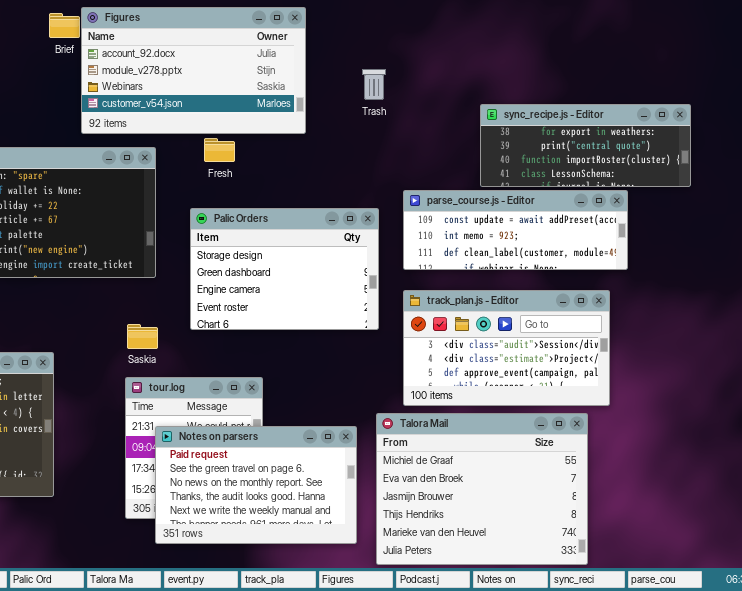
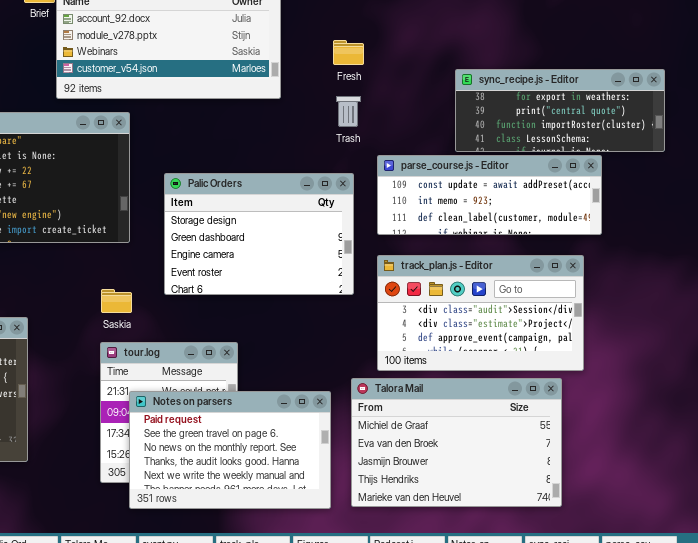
Trash: [362,69,386,100] -> [336,96,361,127], moved
Fresh: [204,138,235,162] -> [333,40,364,65], moved
Talora Mail: [376,413,588,565] -> [351,378,562,507], resized

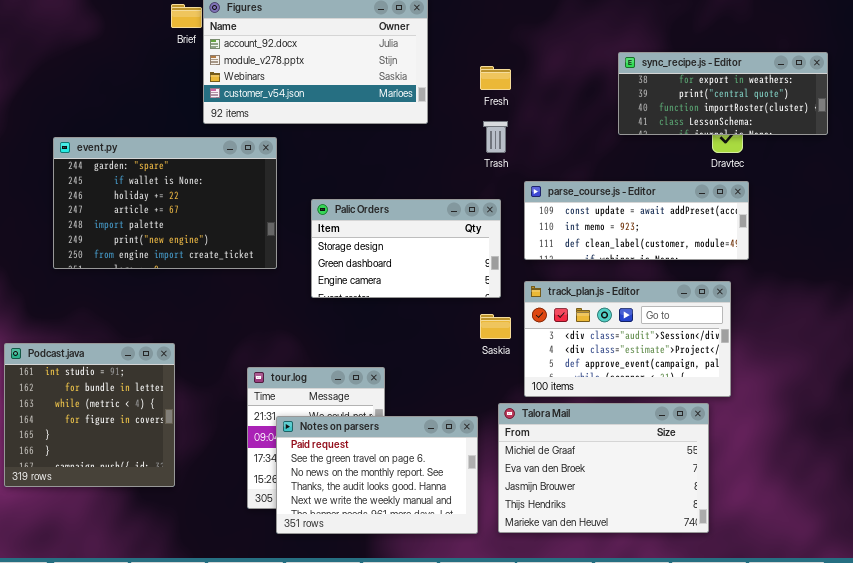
sync_recipe.js - Editor: [455,69,665,152] -> [618,52,828,135], moved
Palic Orders: [164,173,354,295] -> [311,199,501,298], resized
Saskia: [101,289,132,313] -> [480,314,511,339], moved

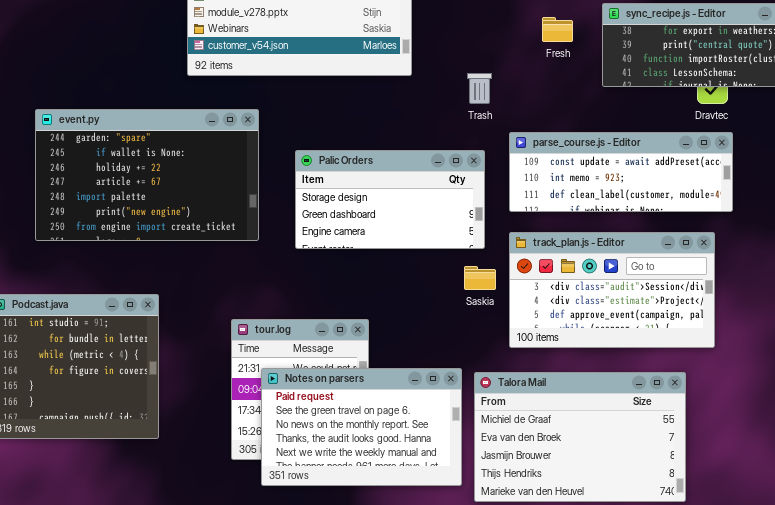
Fresh: [480,66,511,90] -> [542,17,573,42], moved
event.py: [53,137,277,269] -> [35,109,259,241], moved
Talora Mail: [498,403,709,533] -> [474,372,686,502], moved

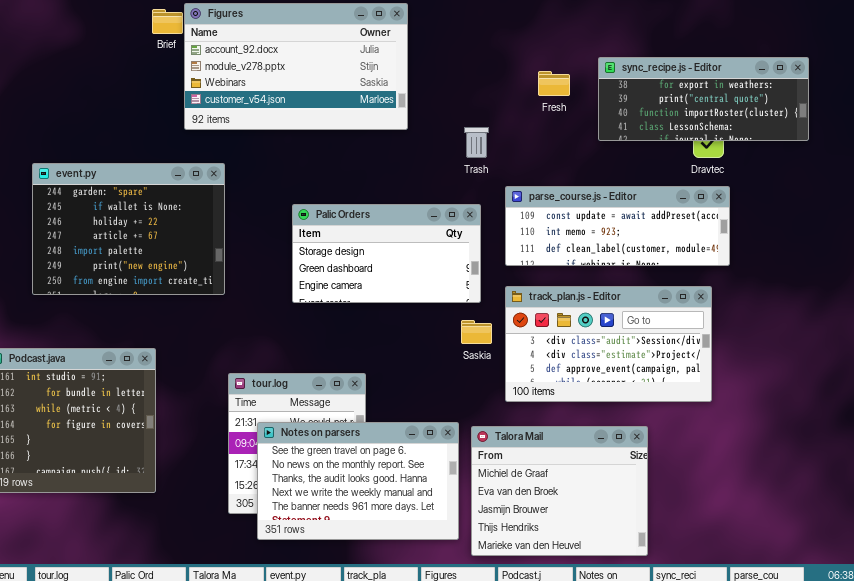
event.py: [35,109,259,241] -> [32,163,225,295], resized
Notes on parsers: [261,368,462,486] -> [257,422,459,540], scrolled down 1 row
Talora Mail: [474,372,686,502] -> [471,426,648,556], resized

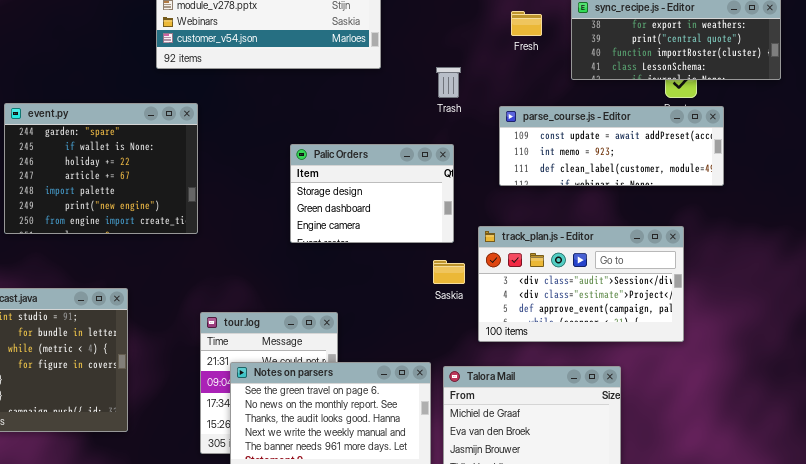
parse_course.js - Editor: [505,186,730,266] -> [499,106,724,186], moved
Palic Orders: [292,204,481,303] -> [290,144,454,243], resized

